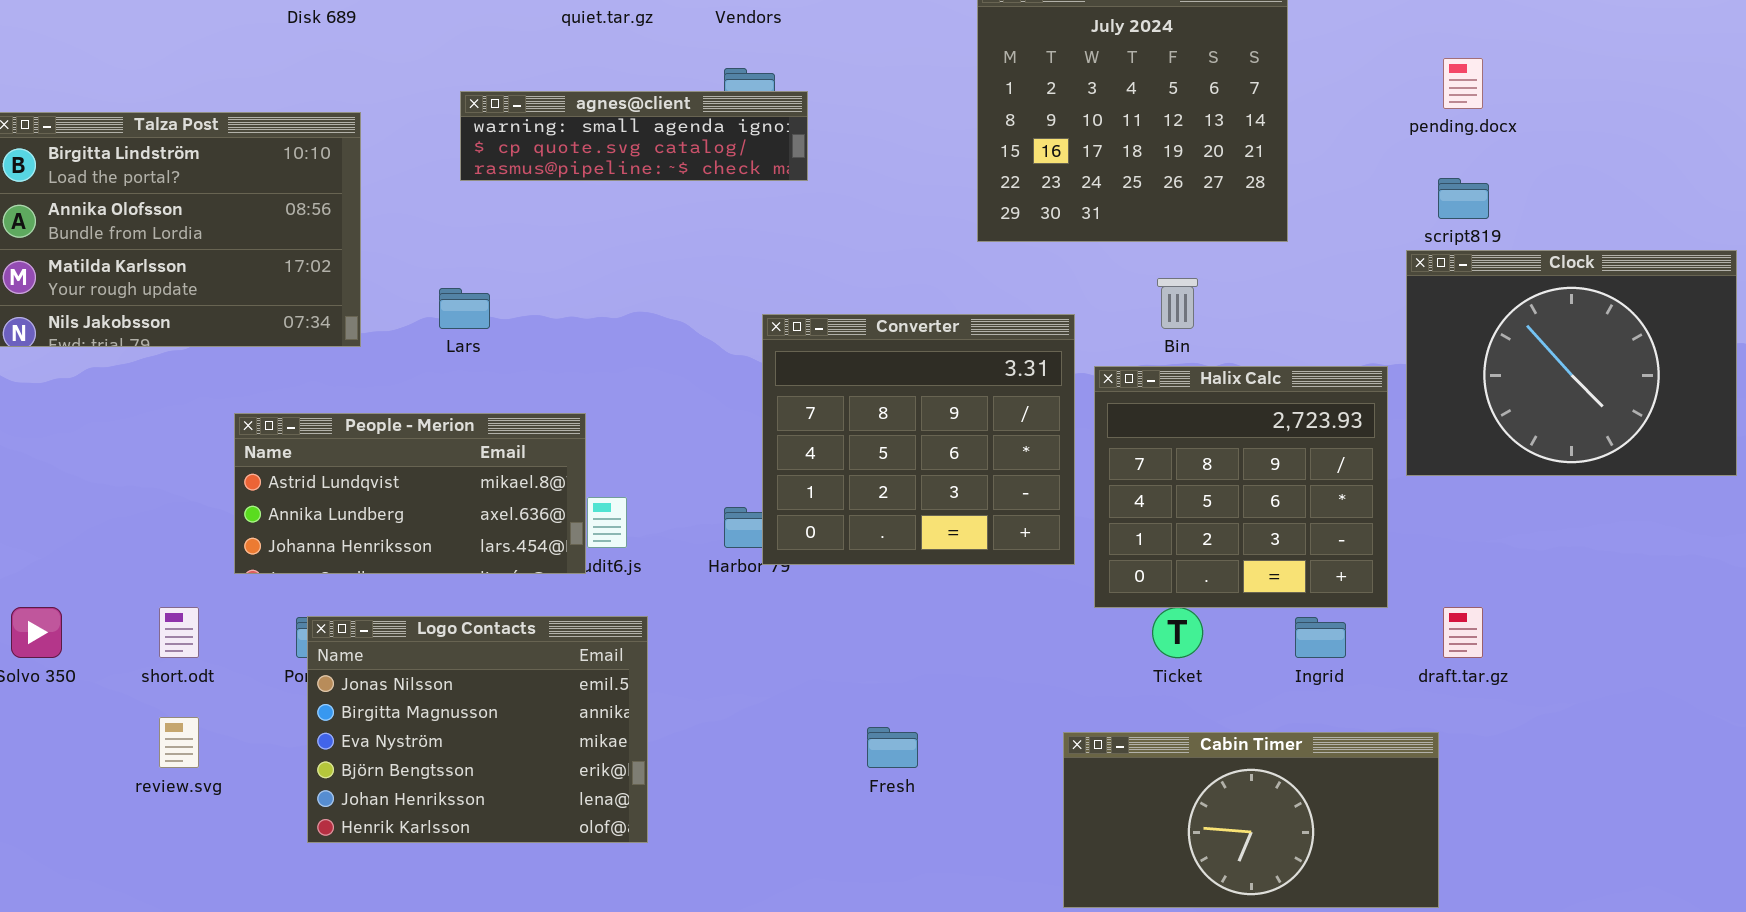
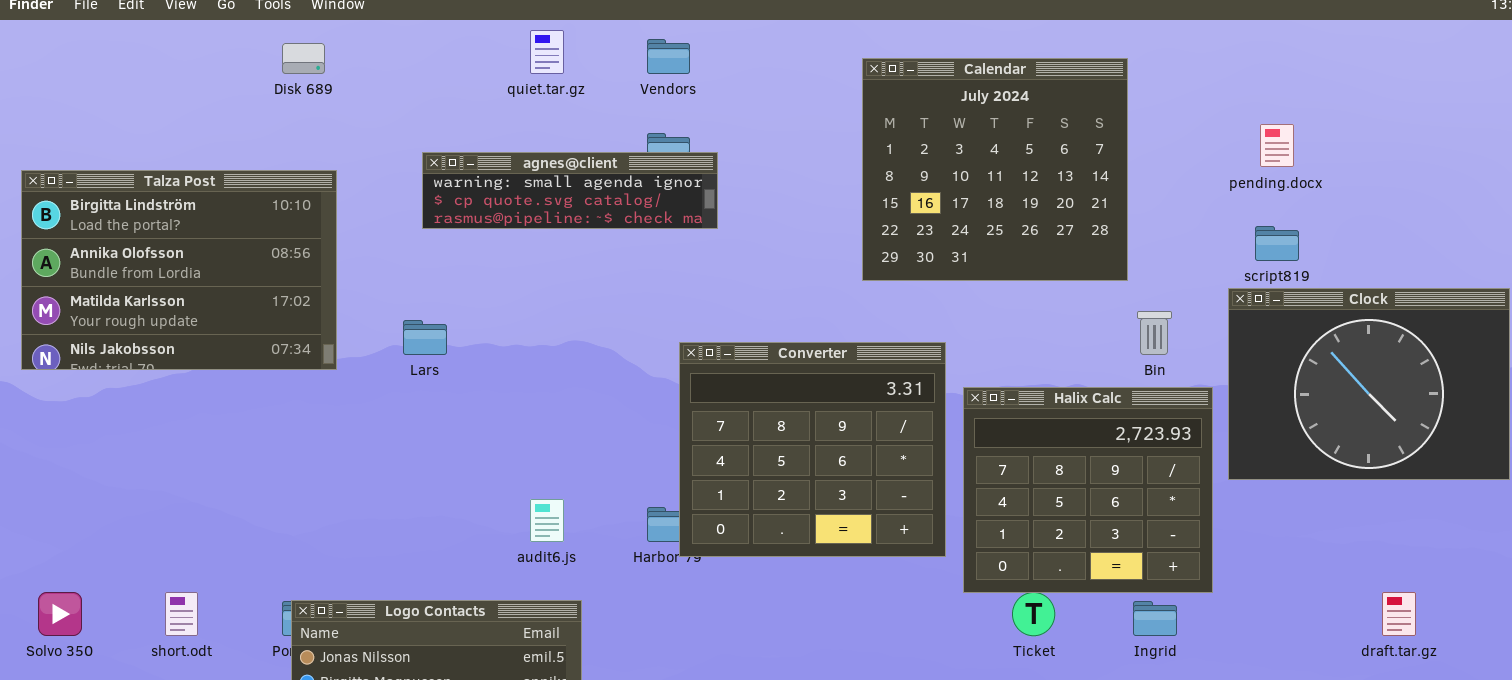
Bin: [1157,278,1198,329] -> [1137,311,1172,355], moved
People - Merion: [234,413,586,574] -> none, closed
draft.tar.gz: [1443,607,1483,658] -> [1382,592,1416,636], moved

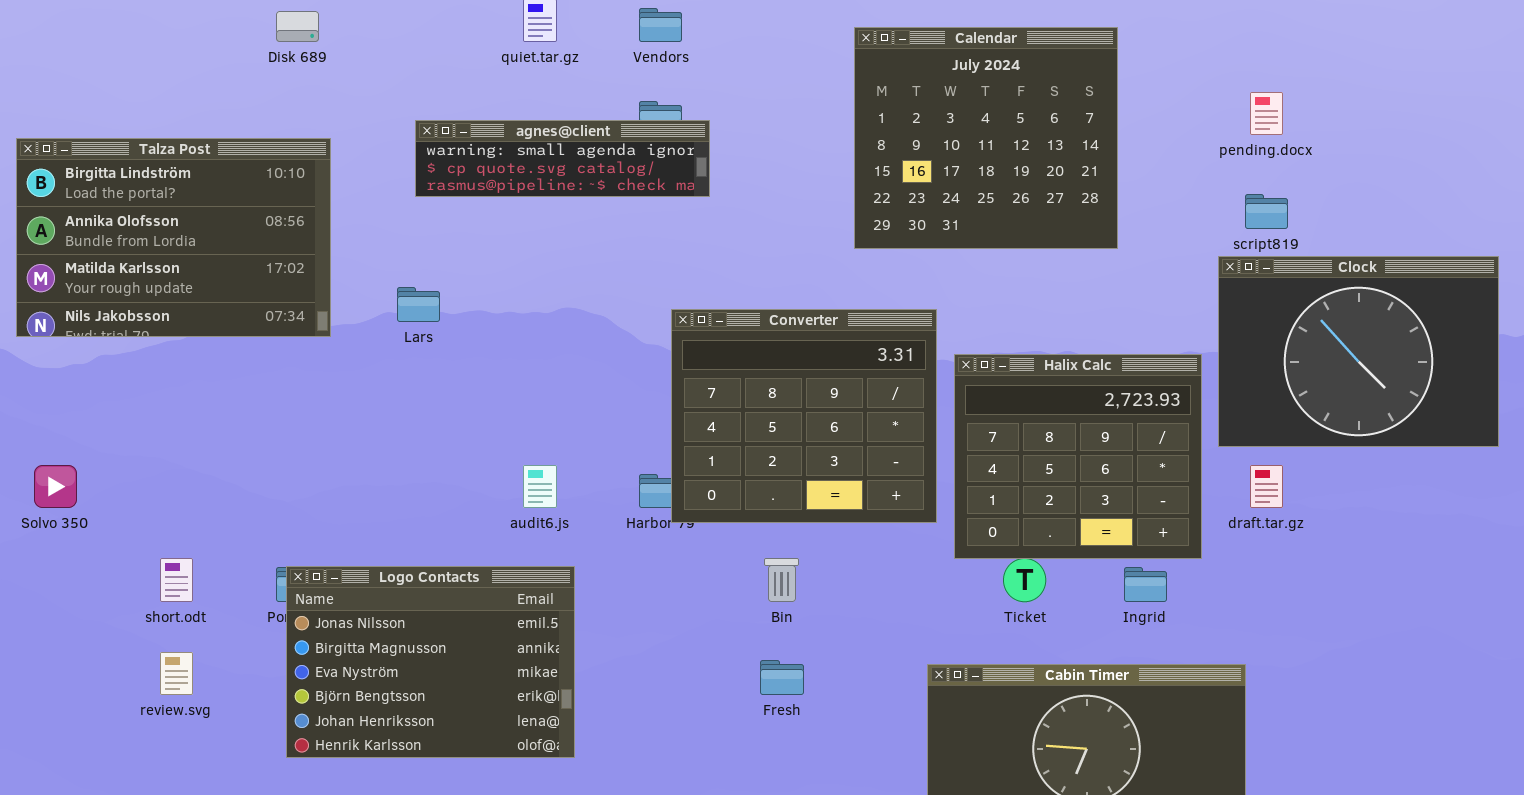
Bin: [1137,311,1172,355] -> [764,558,799,602], moved
Solvo 350: [38,592,82,636] -> [34,465,77,508], moved
draft.tar.gz: [1382,592,1416,636] -> [1250,465,1283,508], moved

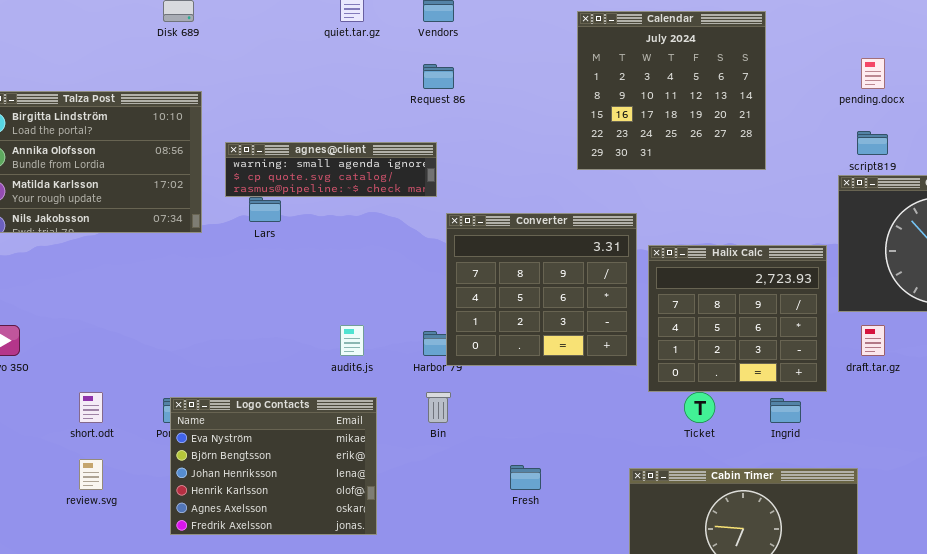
agnes@client: [415,120,710,197] -> [225,142,437,197], moved
Bin: [764,558,799,602] -> [426,392,451,423], moved
Logo Contacts: [286,566,575,758] -> [170,397,377,535], scrolled down 2 rows

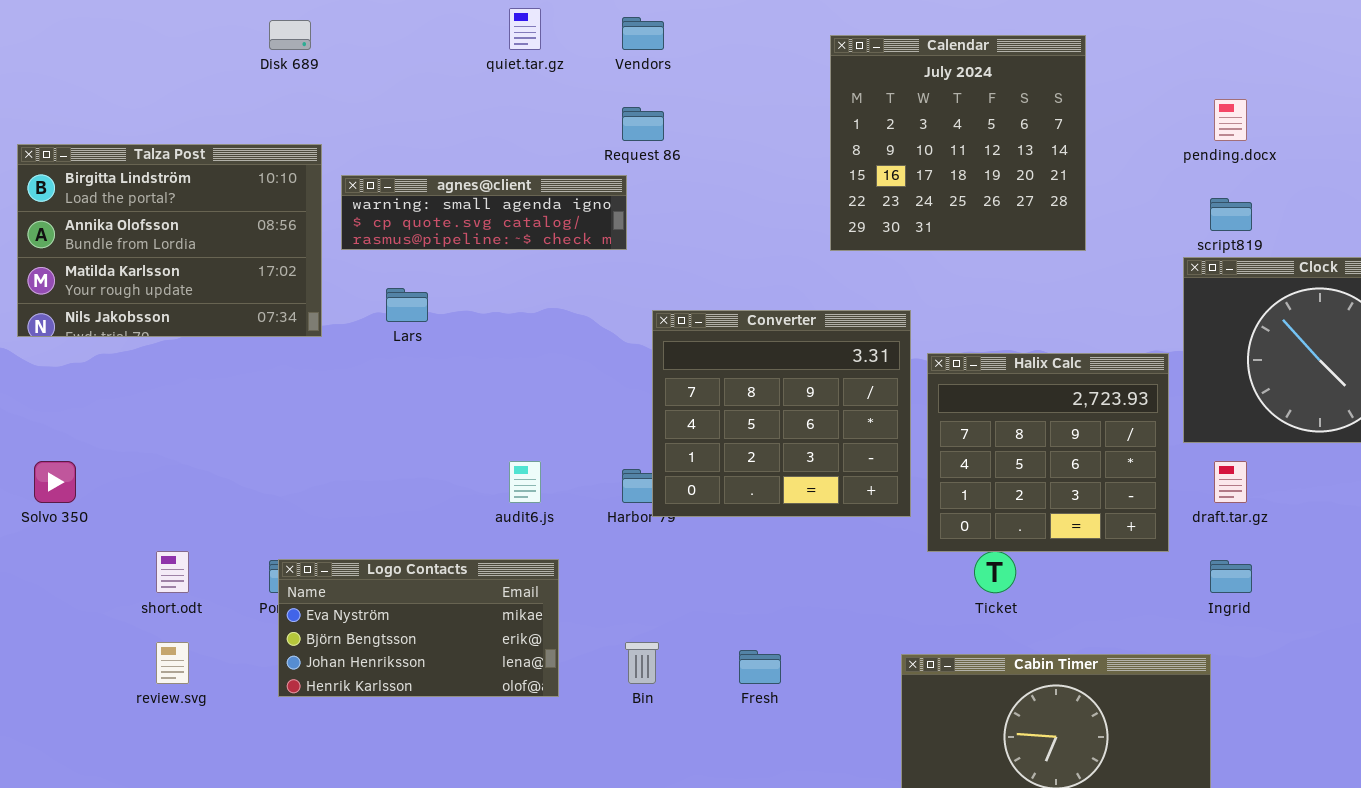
agnes@client: [225,142,437,197] -> [341,175,627,250], moved
Bin: [426,392,451,423] -> [625,642,659,684], moved
Logo Contacts: [170,397,377,535] -> [278,559,559,697], resized
Ingrid: [770,398,801,423] -> [1210,560,1252,593], moved

